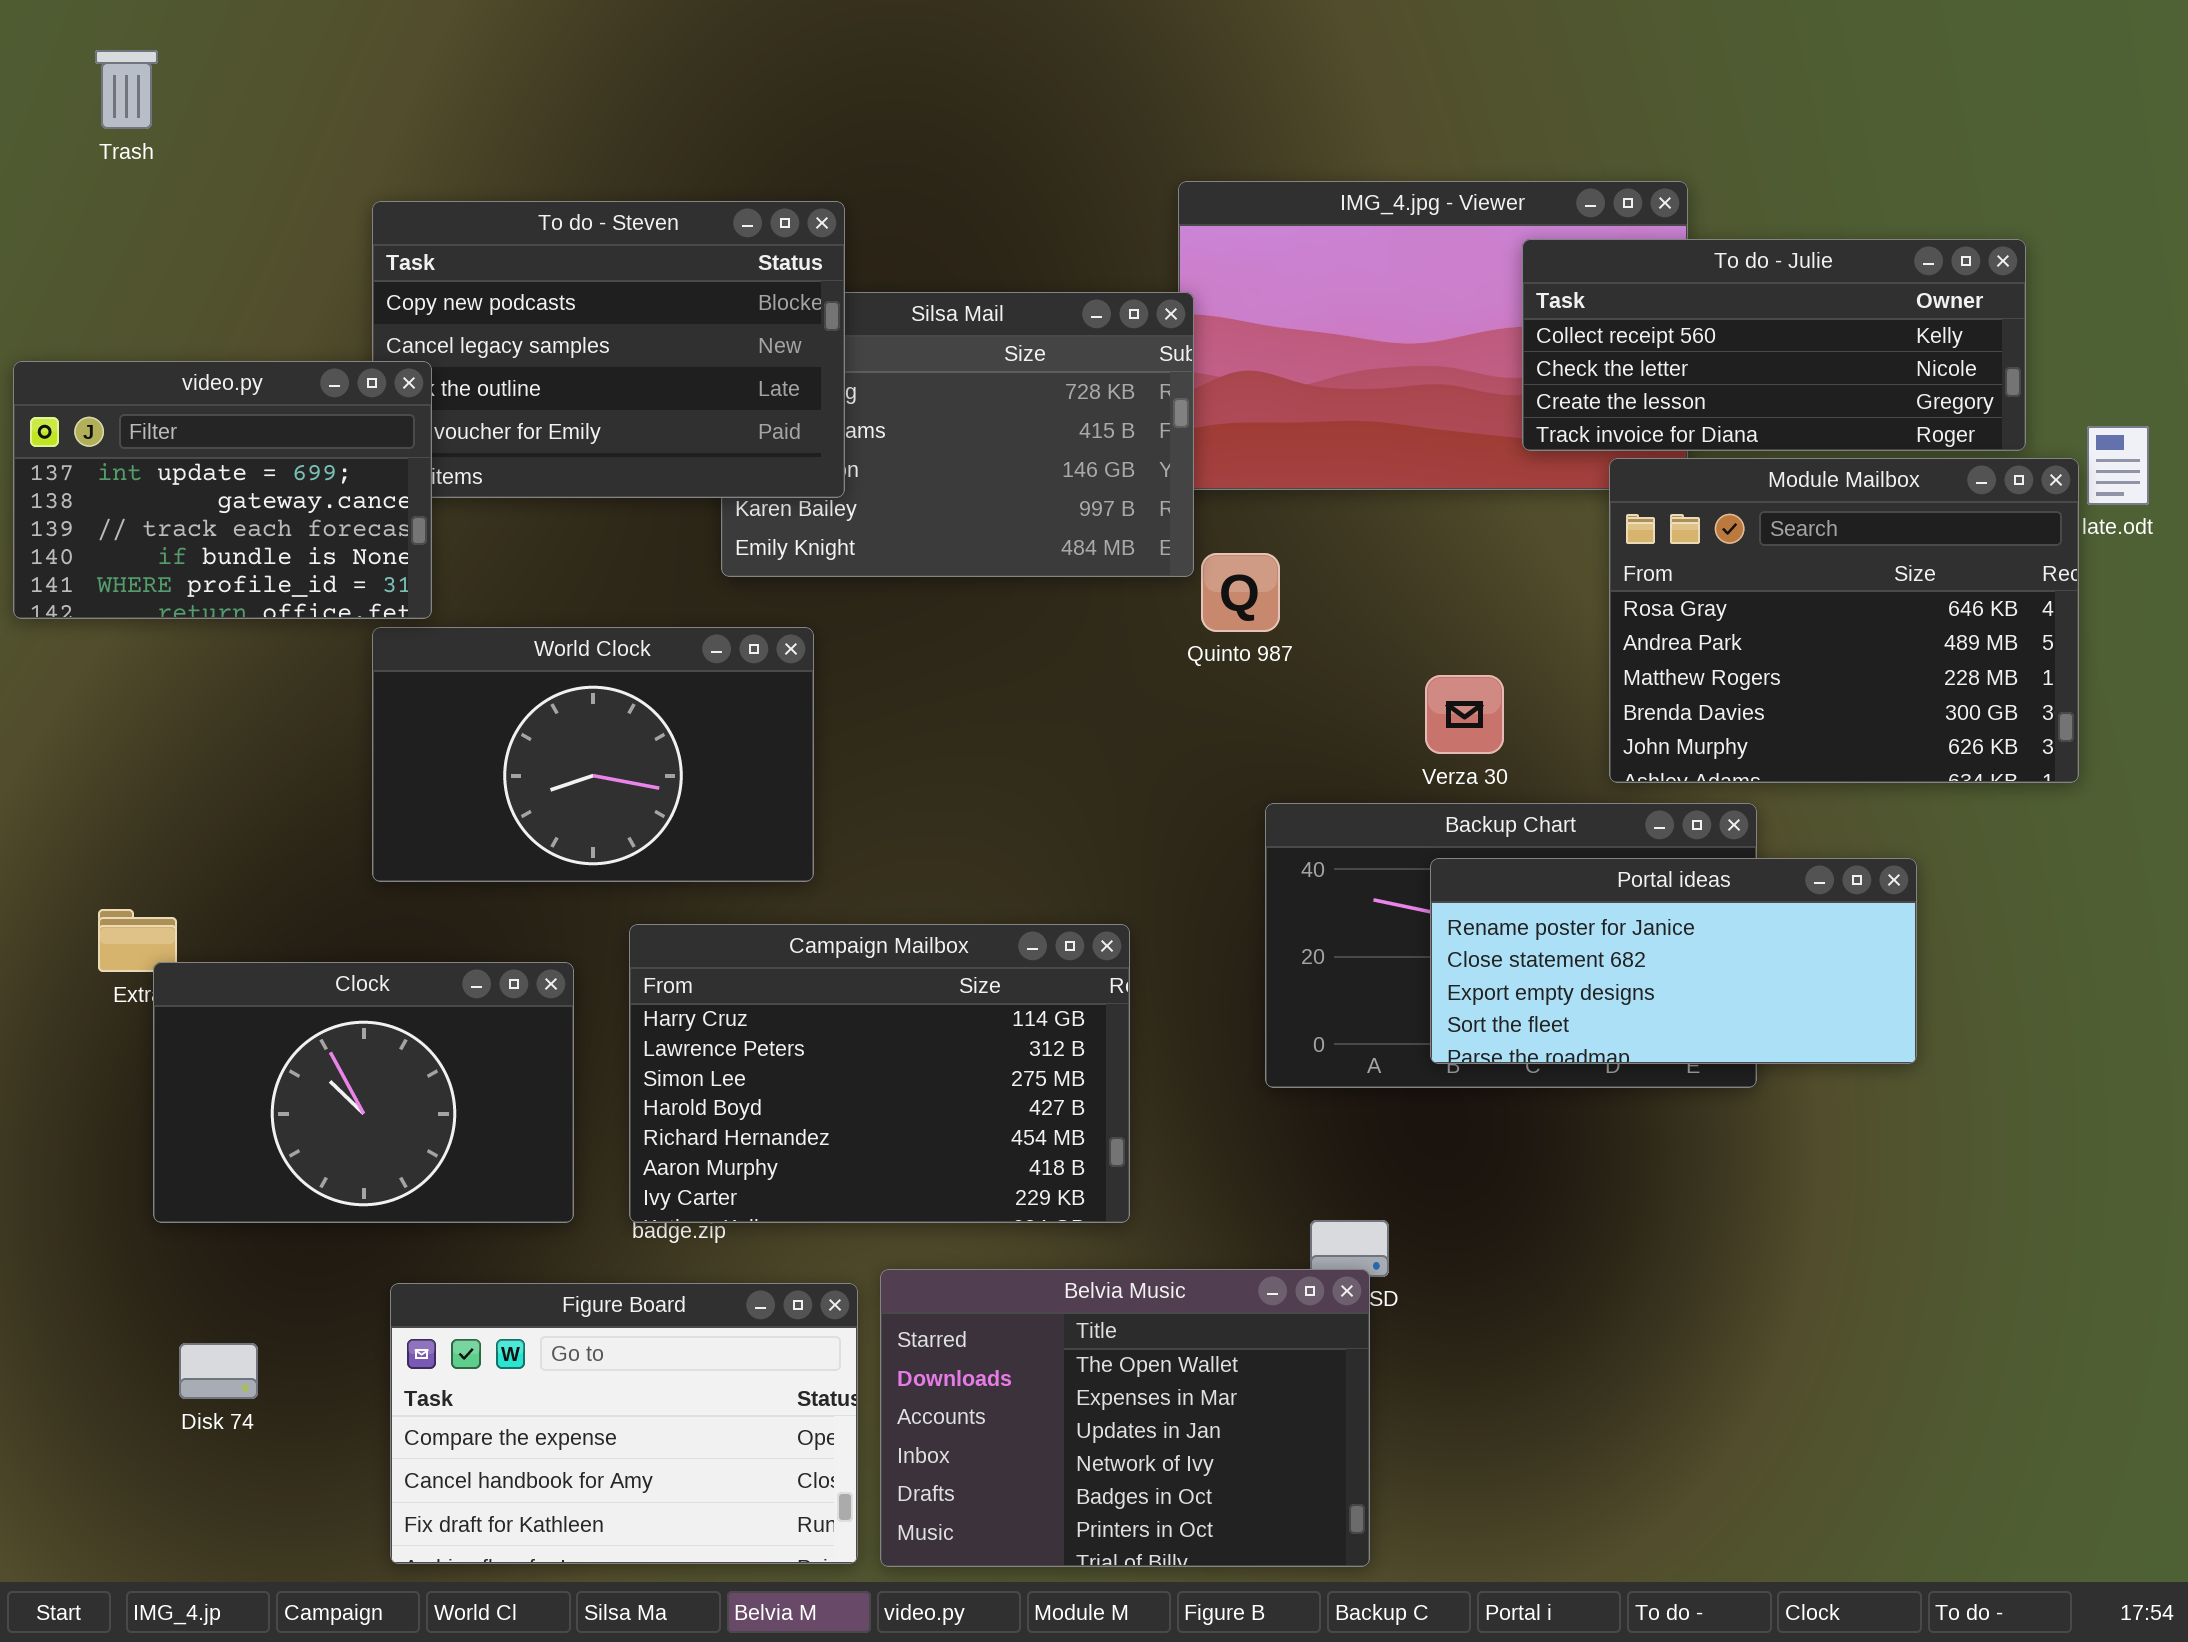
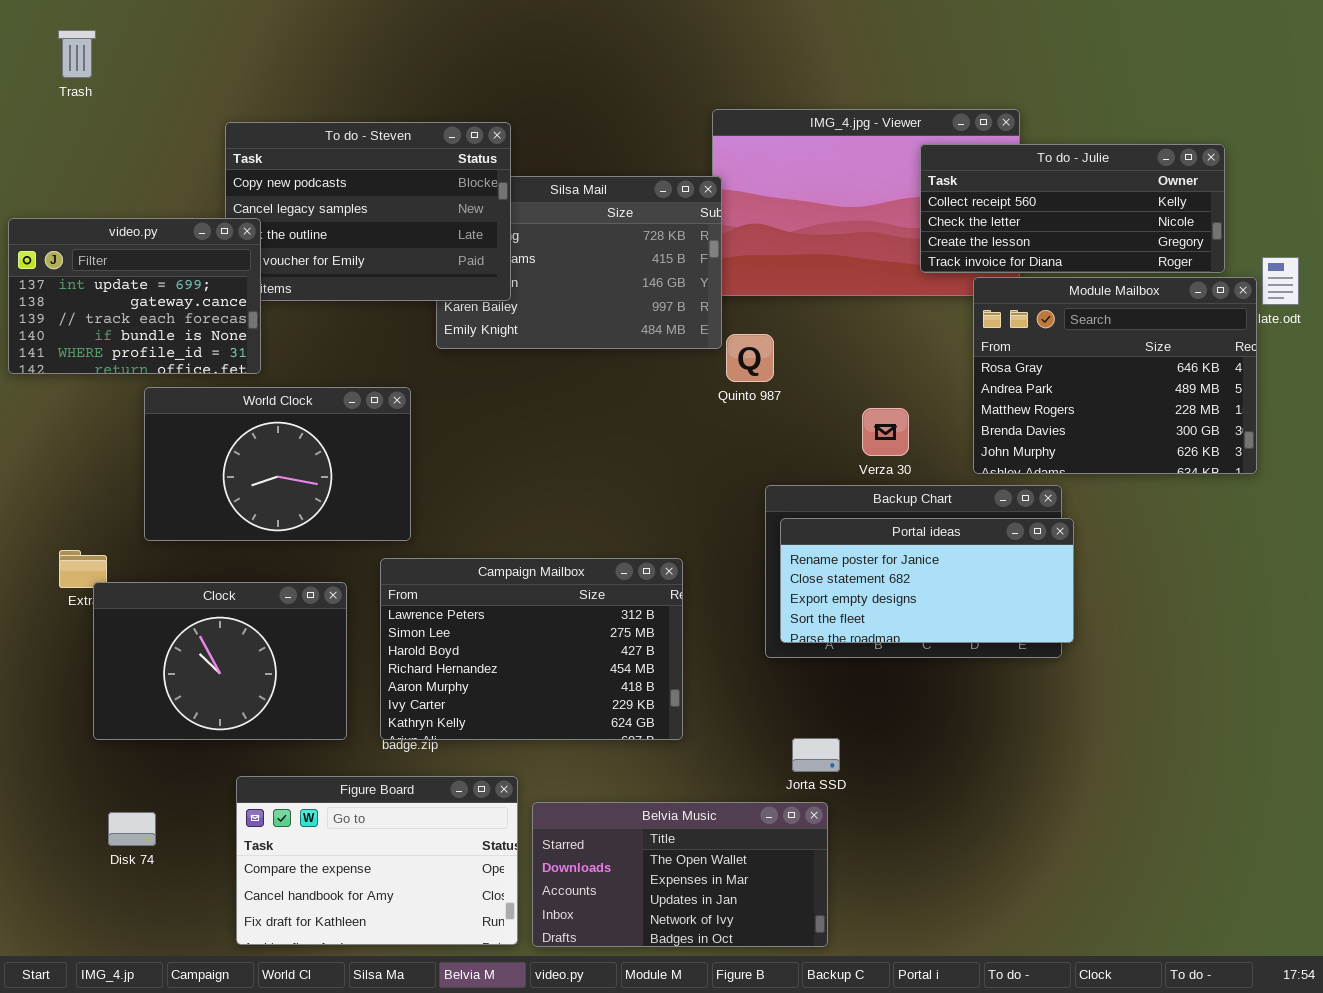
World Clock: [372,627,814,882] -> [144,387,411,541], moved
Portal ideas: [1430,858,1917,1064] -> [780,518,1074,643], moved
Campaign Mailbox: [629,924,1130,1223] -> [380,558,683,740], scrolled down 1 row
Belvia Music: [880,1269,1370,1567] -> [532,802,828,947], resized

